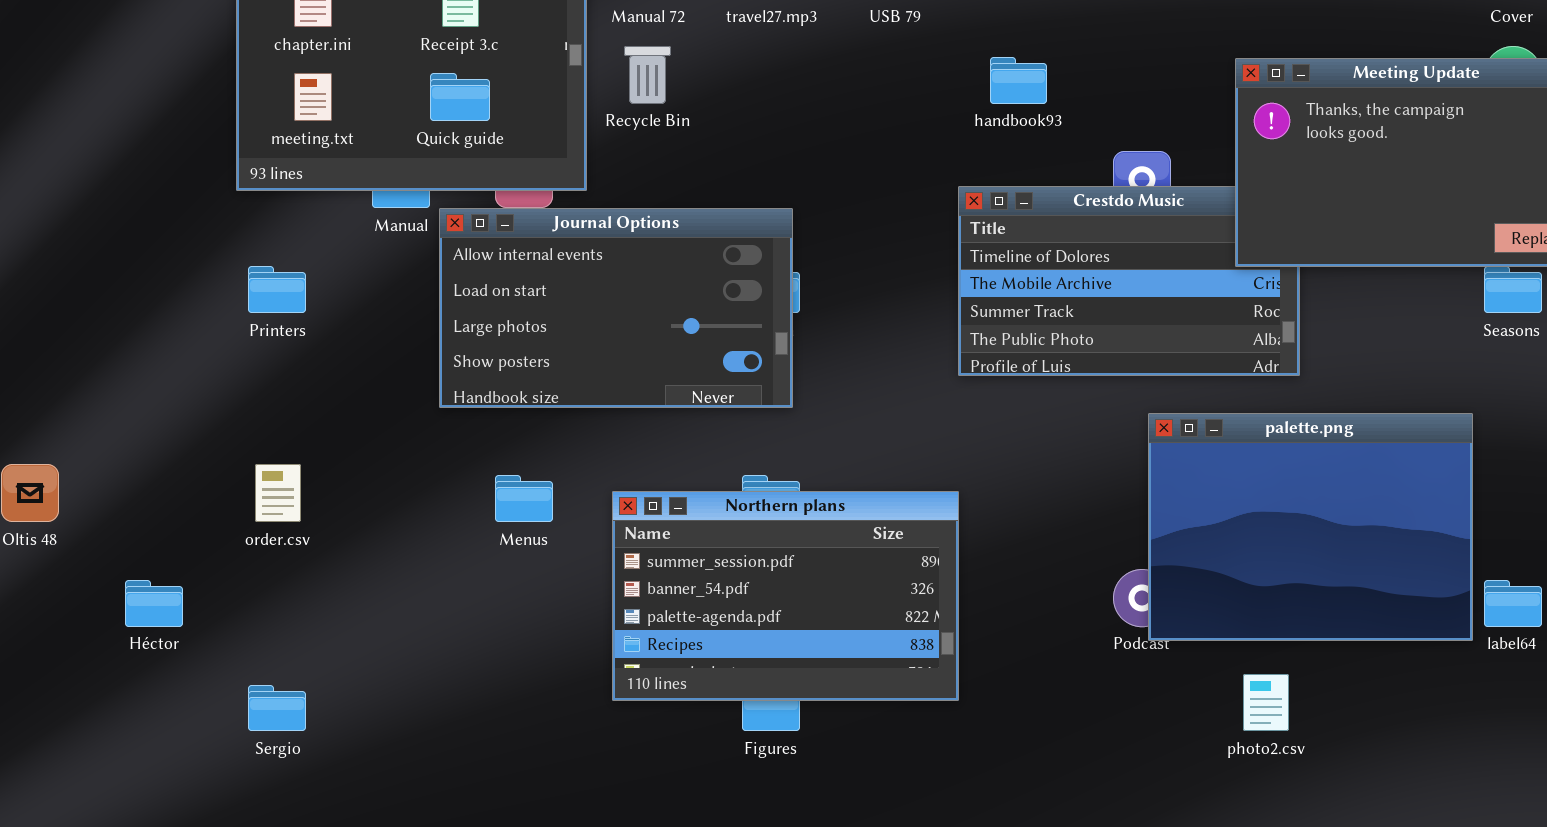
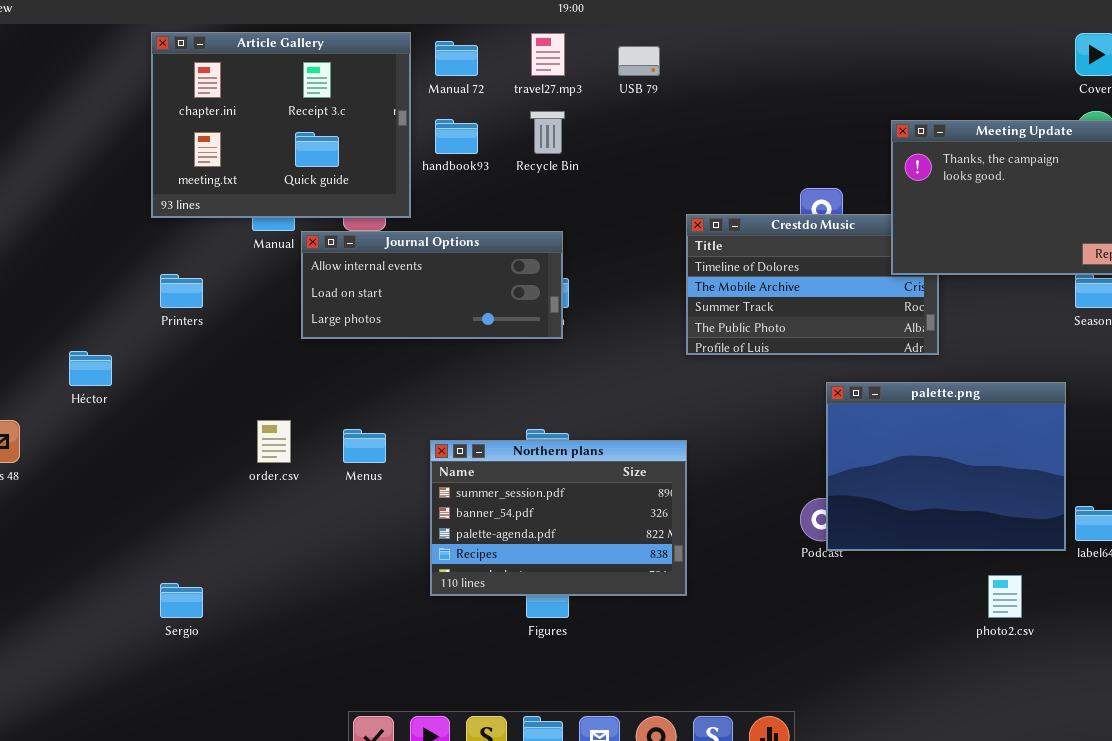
Recycle Bin: [624,46,671,104] -> [530,111,565,154], moved
handbook93: [990,57,1047,104] -> [435,119,478,154], moved
Journal Options: [439,208,793,408] -> [301,231,563,339], resized
order.csv: [255,464,301,522] -> [257,420,291,463], moved
Héctor: [125,580,183,627] -> [69,351,112,386], moved
photo2.csv: [1243,674,1289,731] -> [988,575,1022,618], moved

